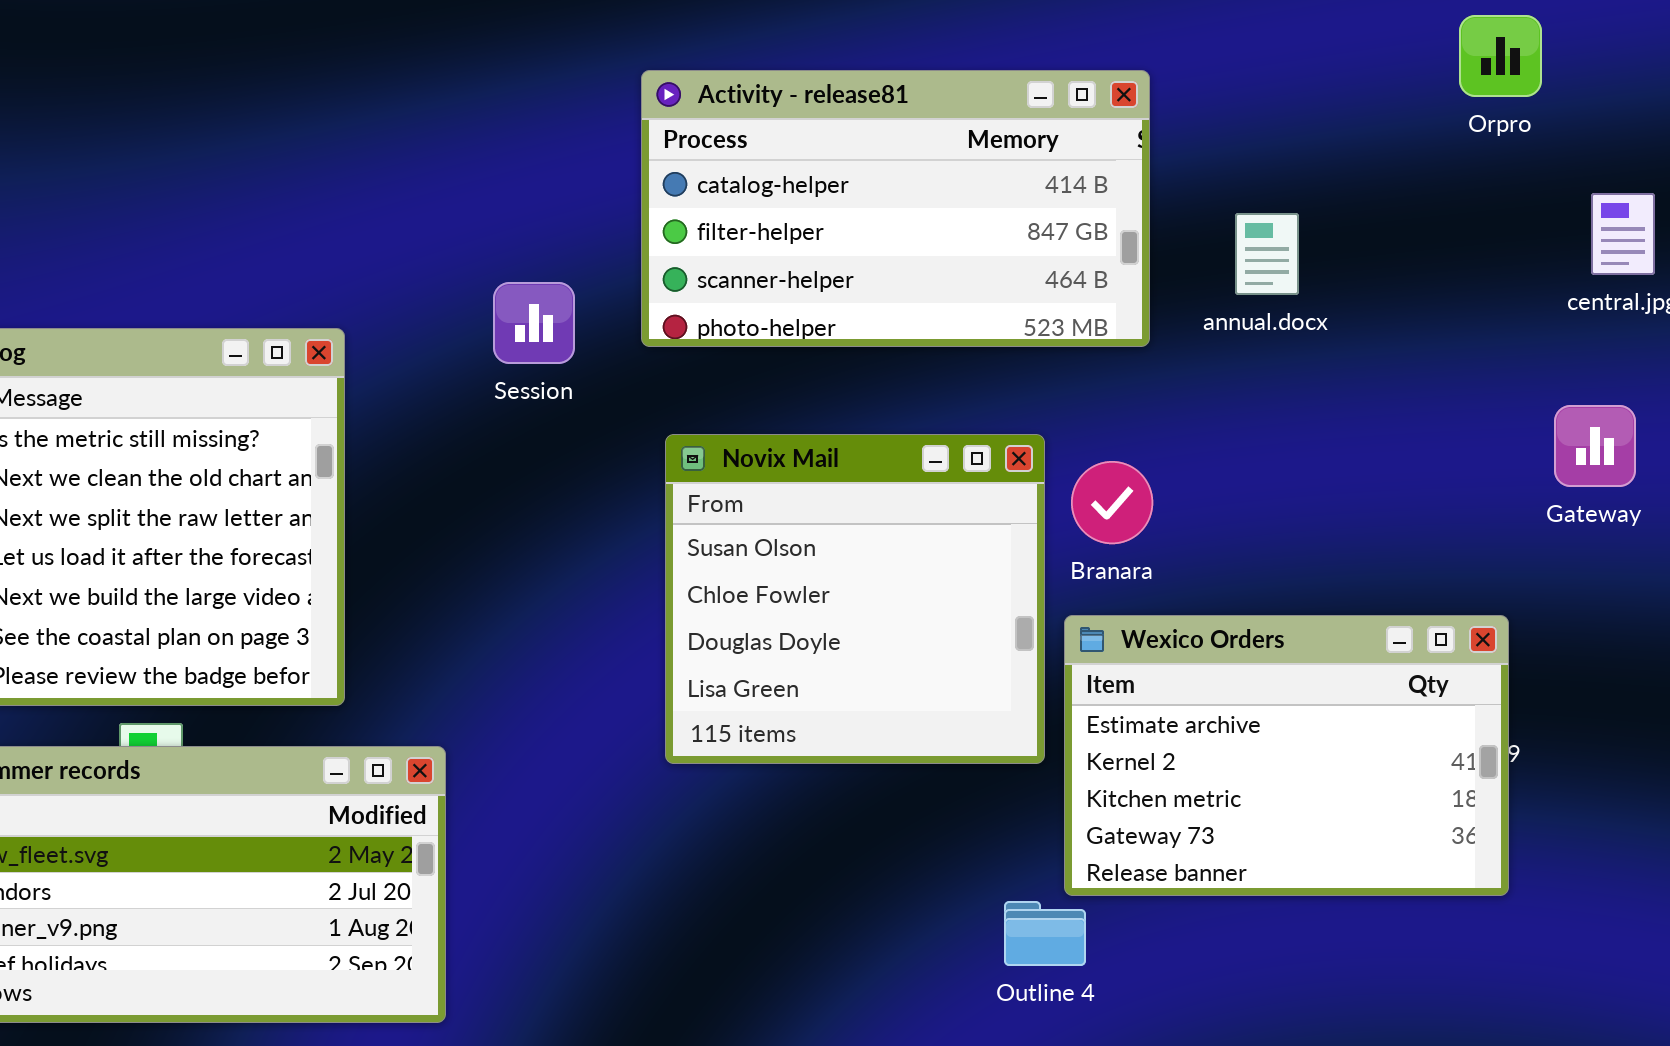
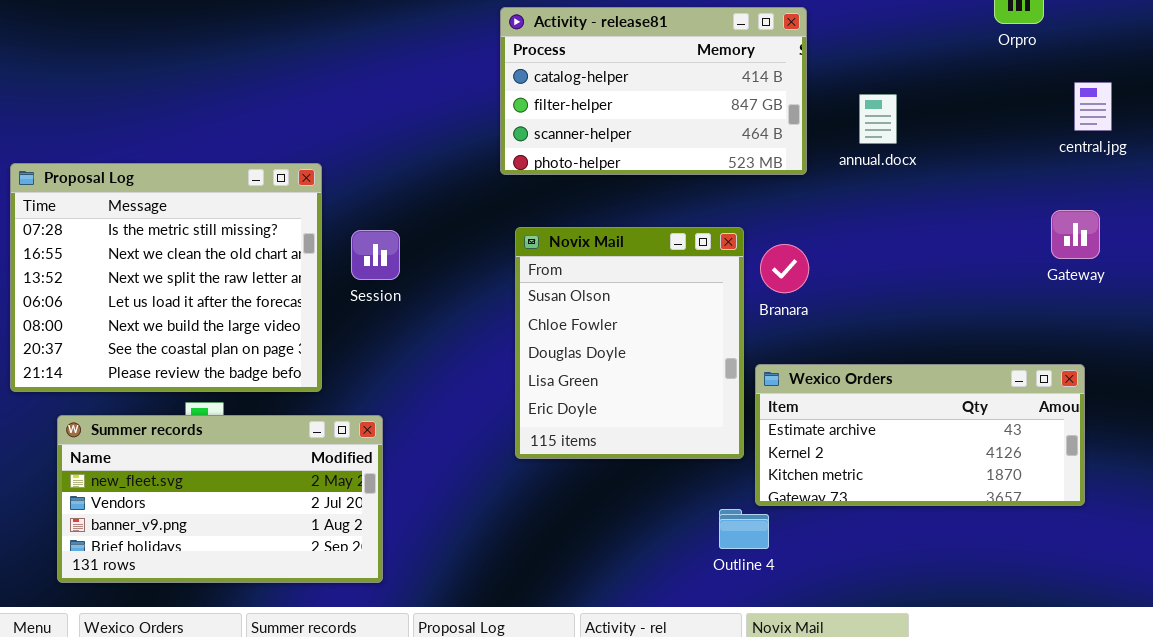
Session: [493,282,575,364] -> [351,230,400,280], moved
Novix Mail: [665,434,1045,764] -> [515,227,744,459], resized
Wexico Orders: [1064,615,1509,896] -> [755,364,1085,506], resized

